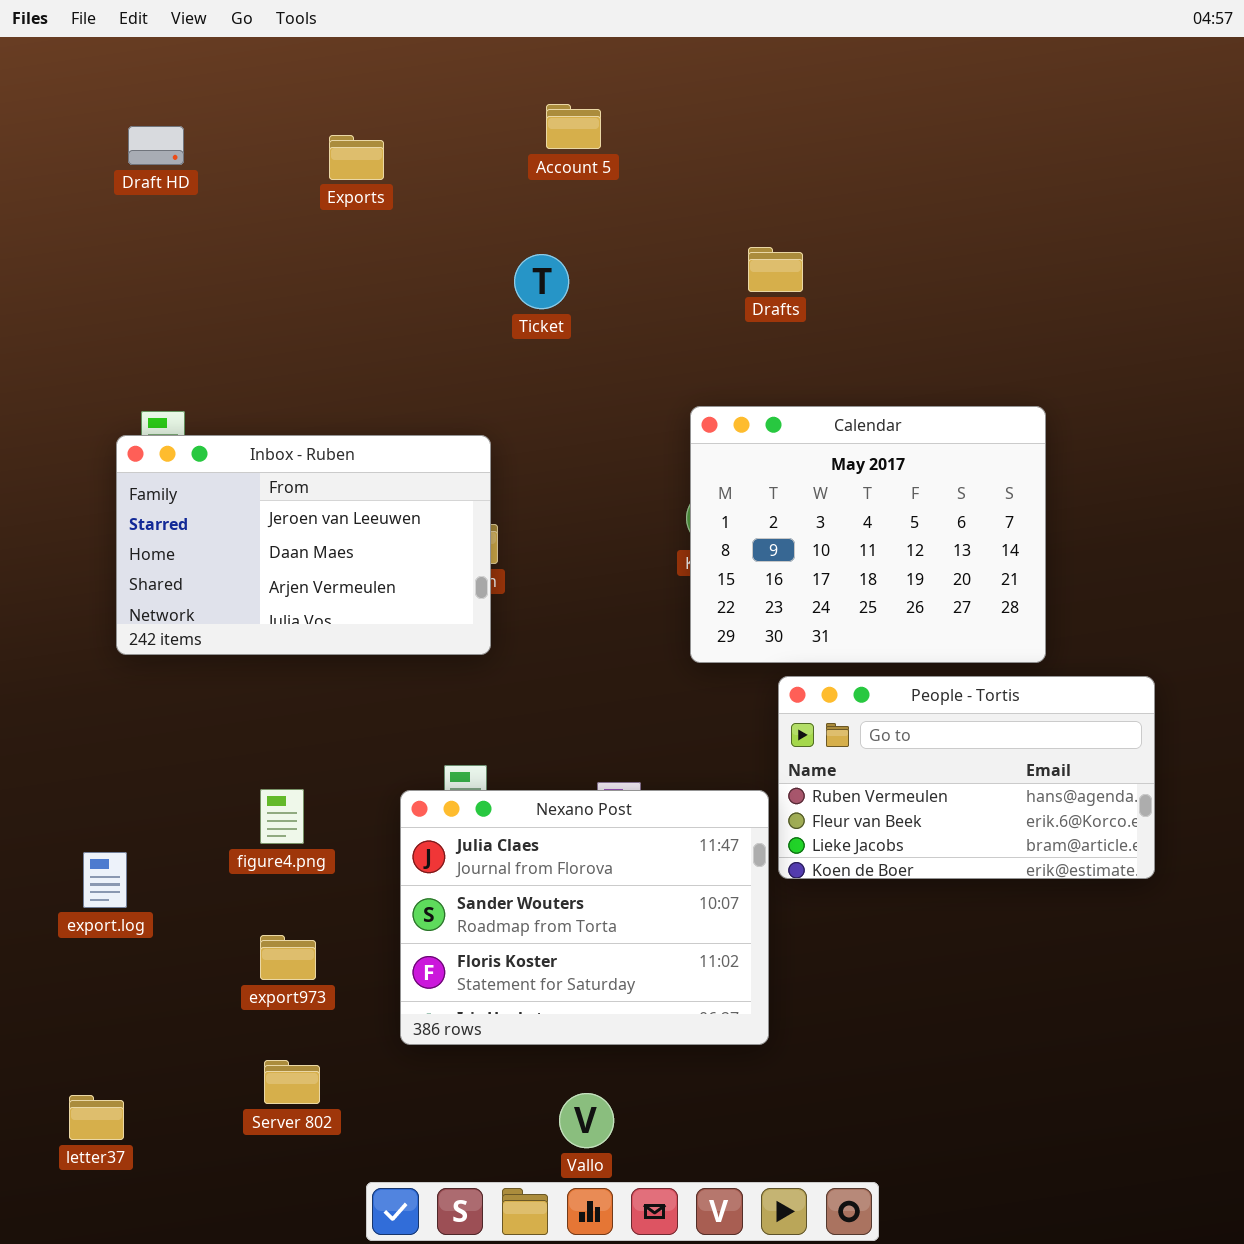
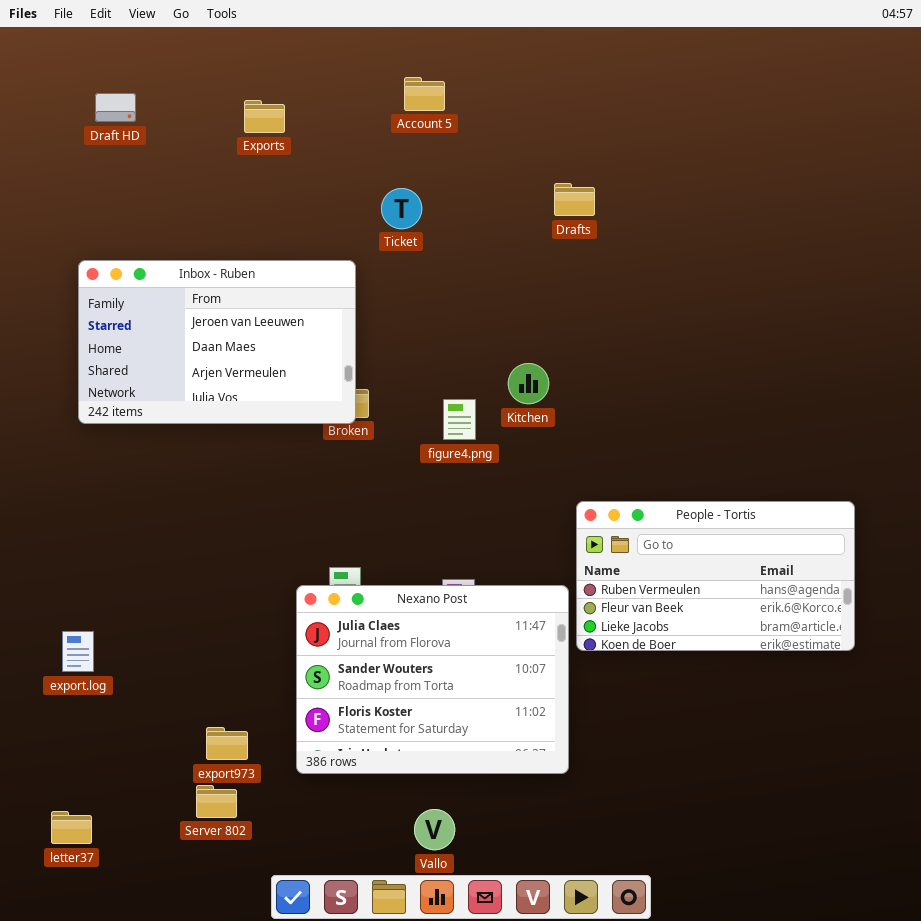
Calendar: [690,406,1046,663] -> none, closed
Inbox - Ruben: [116,435,491,655] -> [78,260,356,424], moved
figure4.png: [260,789,304,844] -> [443,399,476,440], moved
export973: [260,935,316,980] -> [206,727,248,760], moved

